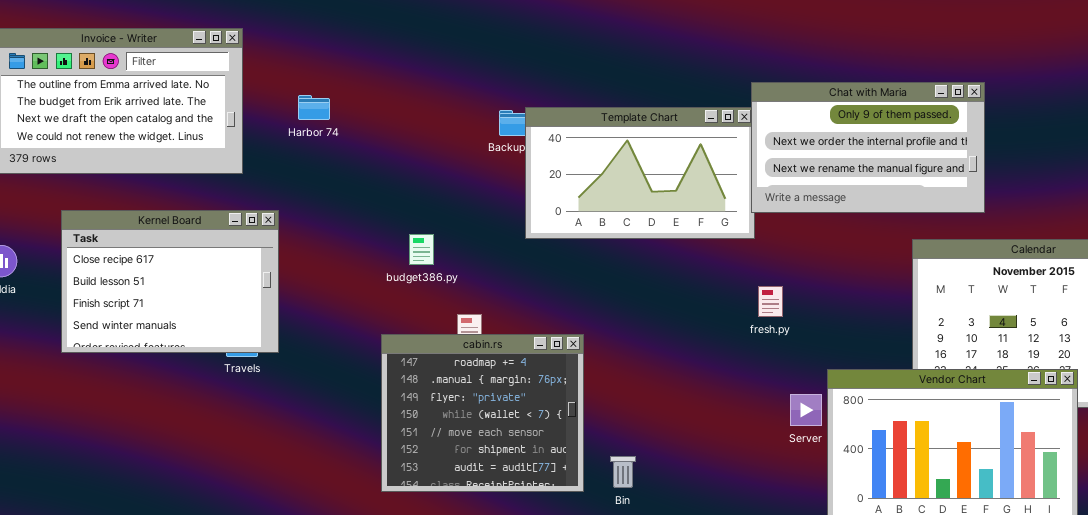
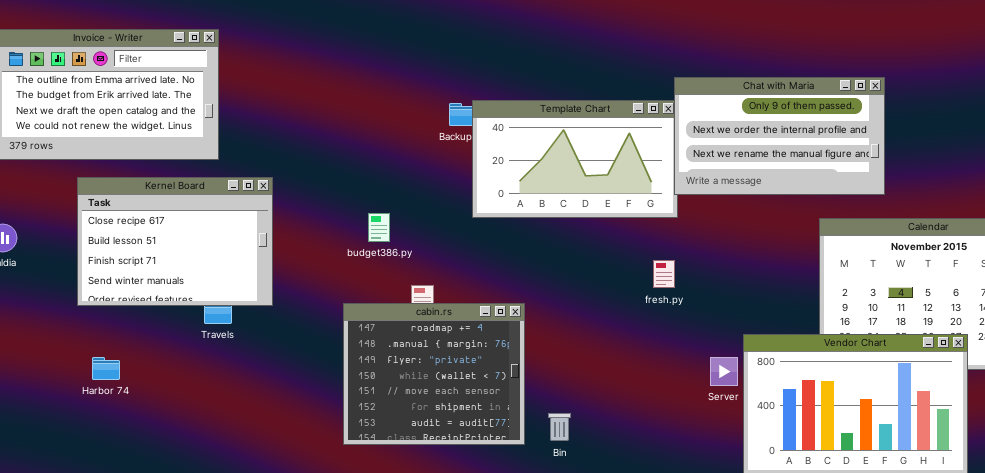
Harbor 74: [298,95,330,120] -> [92,357,120,380], moved
Kernel Board: [61,210,279,353] -> [77,177,273,306], moved
fresh.py: [758,286,783,317] -> [653,260,675,288], moved

